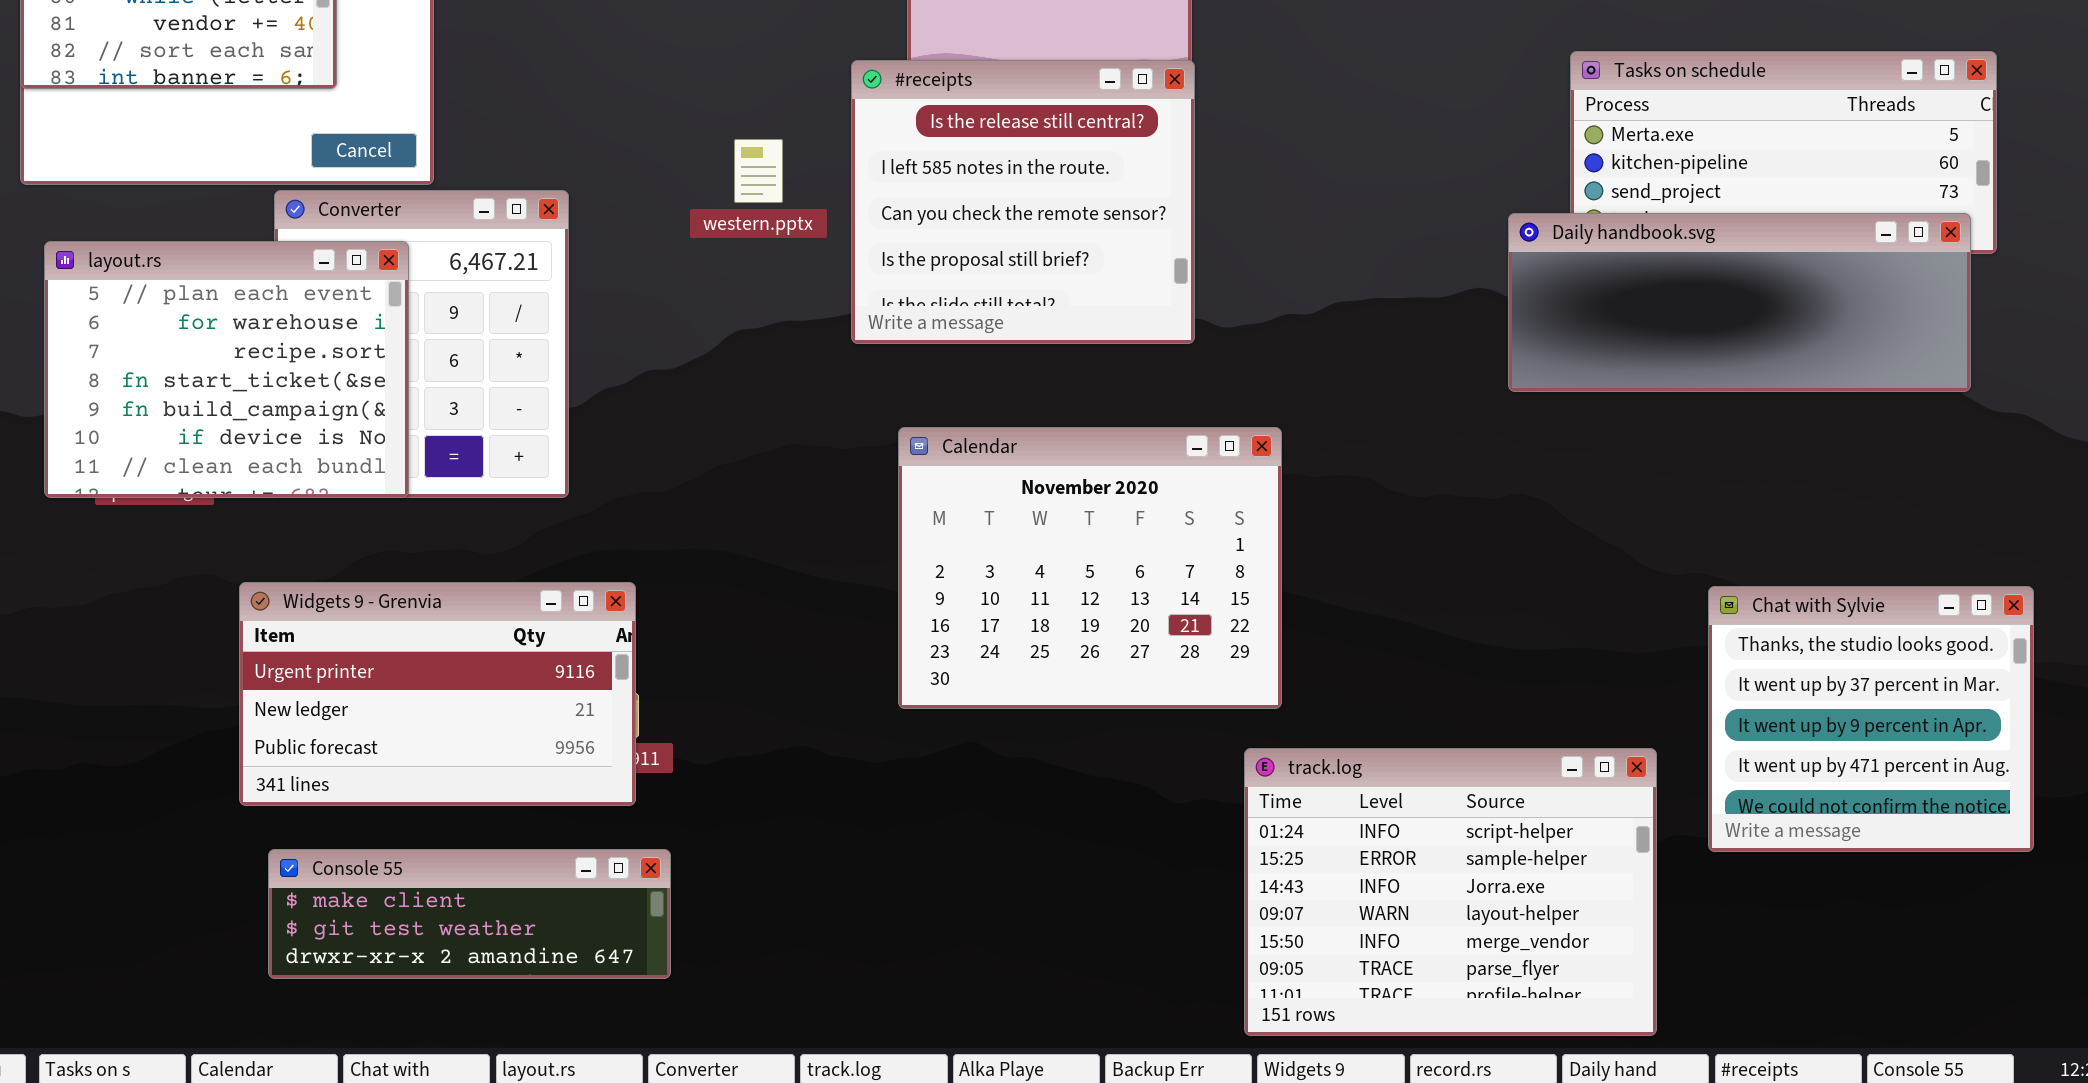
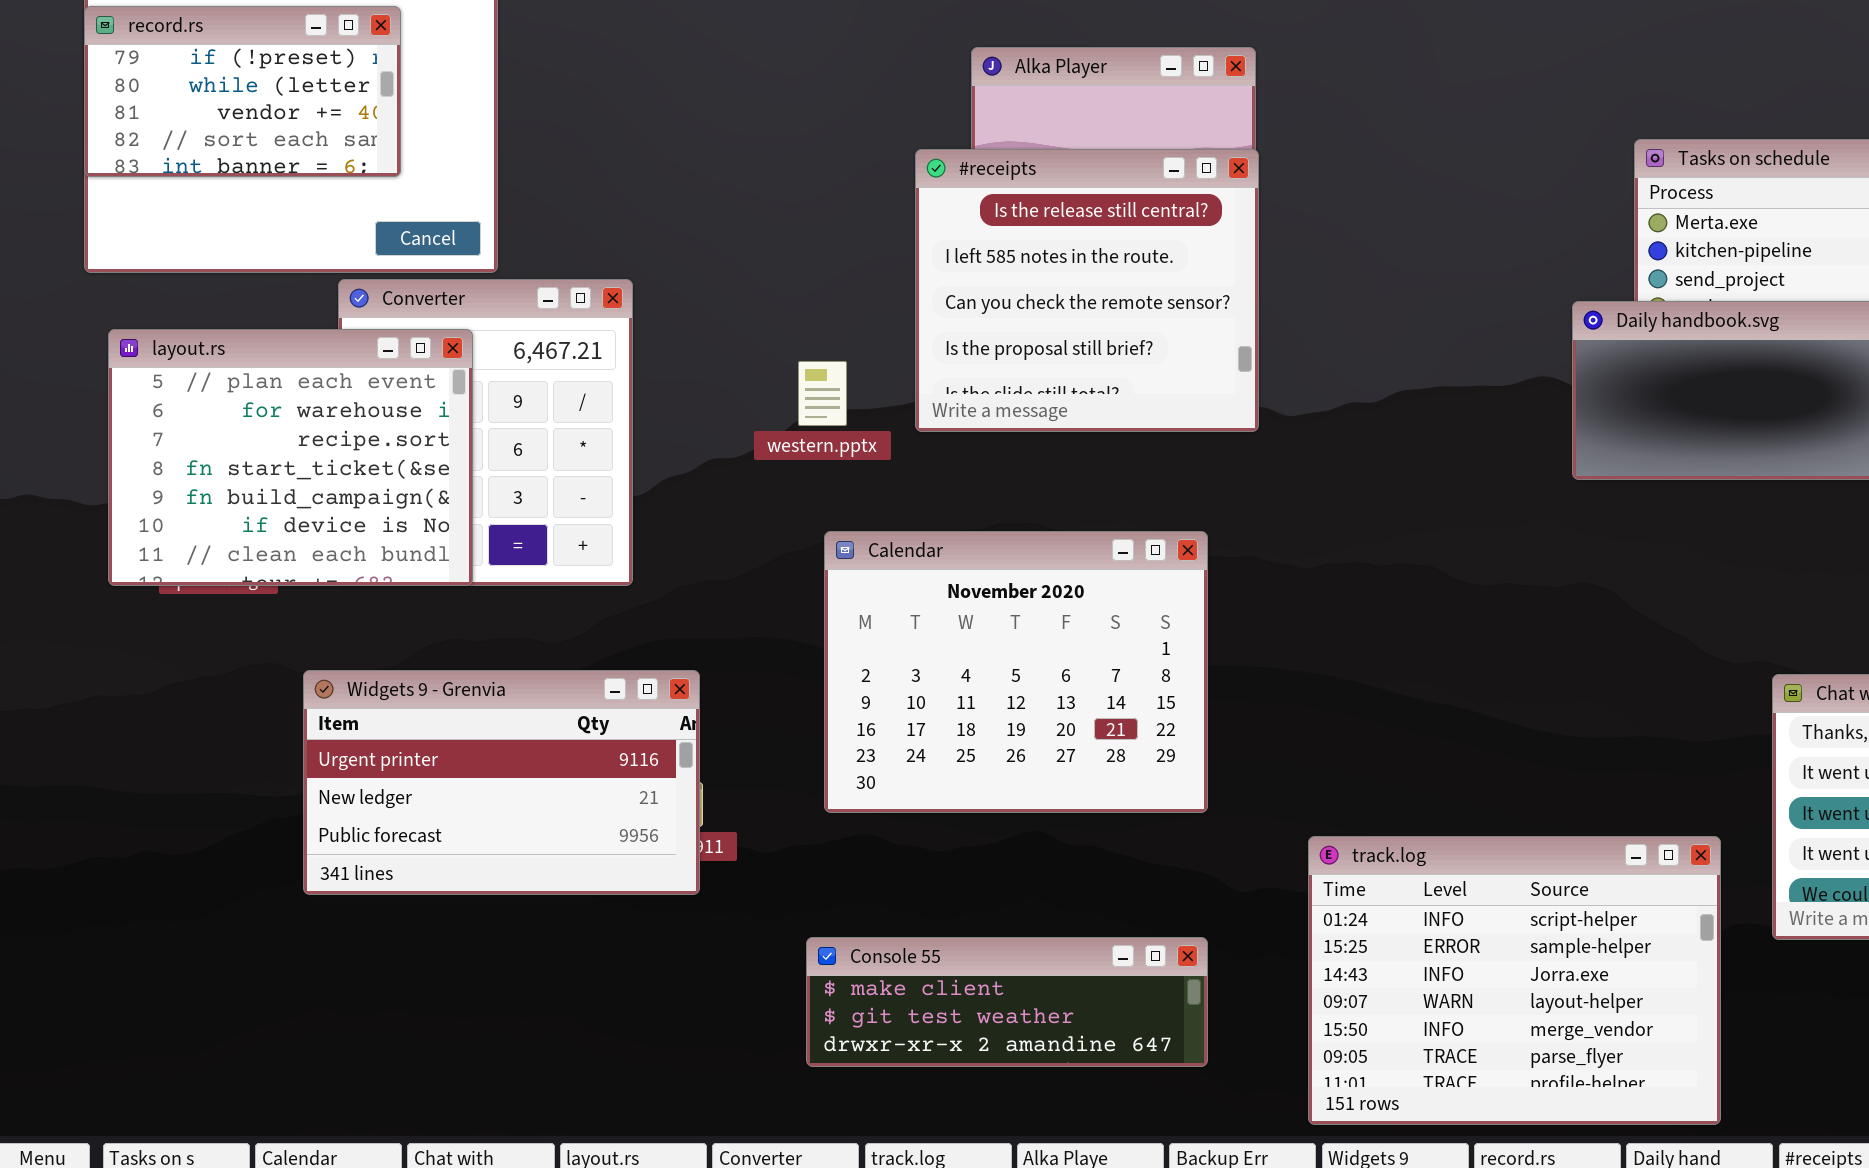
western.pptx: [734,139,783,203] -> [798,361,847,426], moved
Calendar: [898,427,1282,709] -> [824,531,1208,813], moved
Console 55: [268,849,671,979] -> [806,937,1208,1067], moved

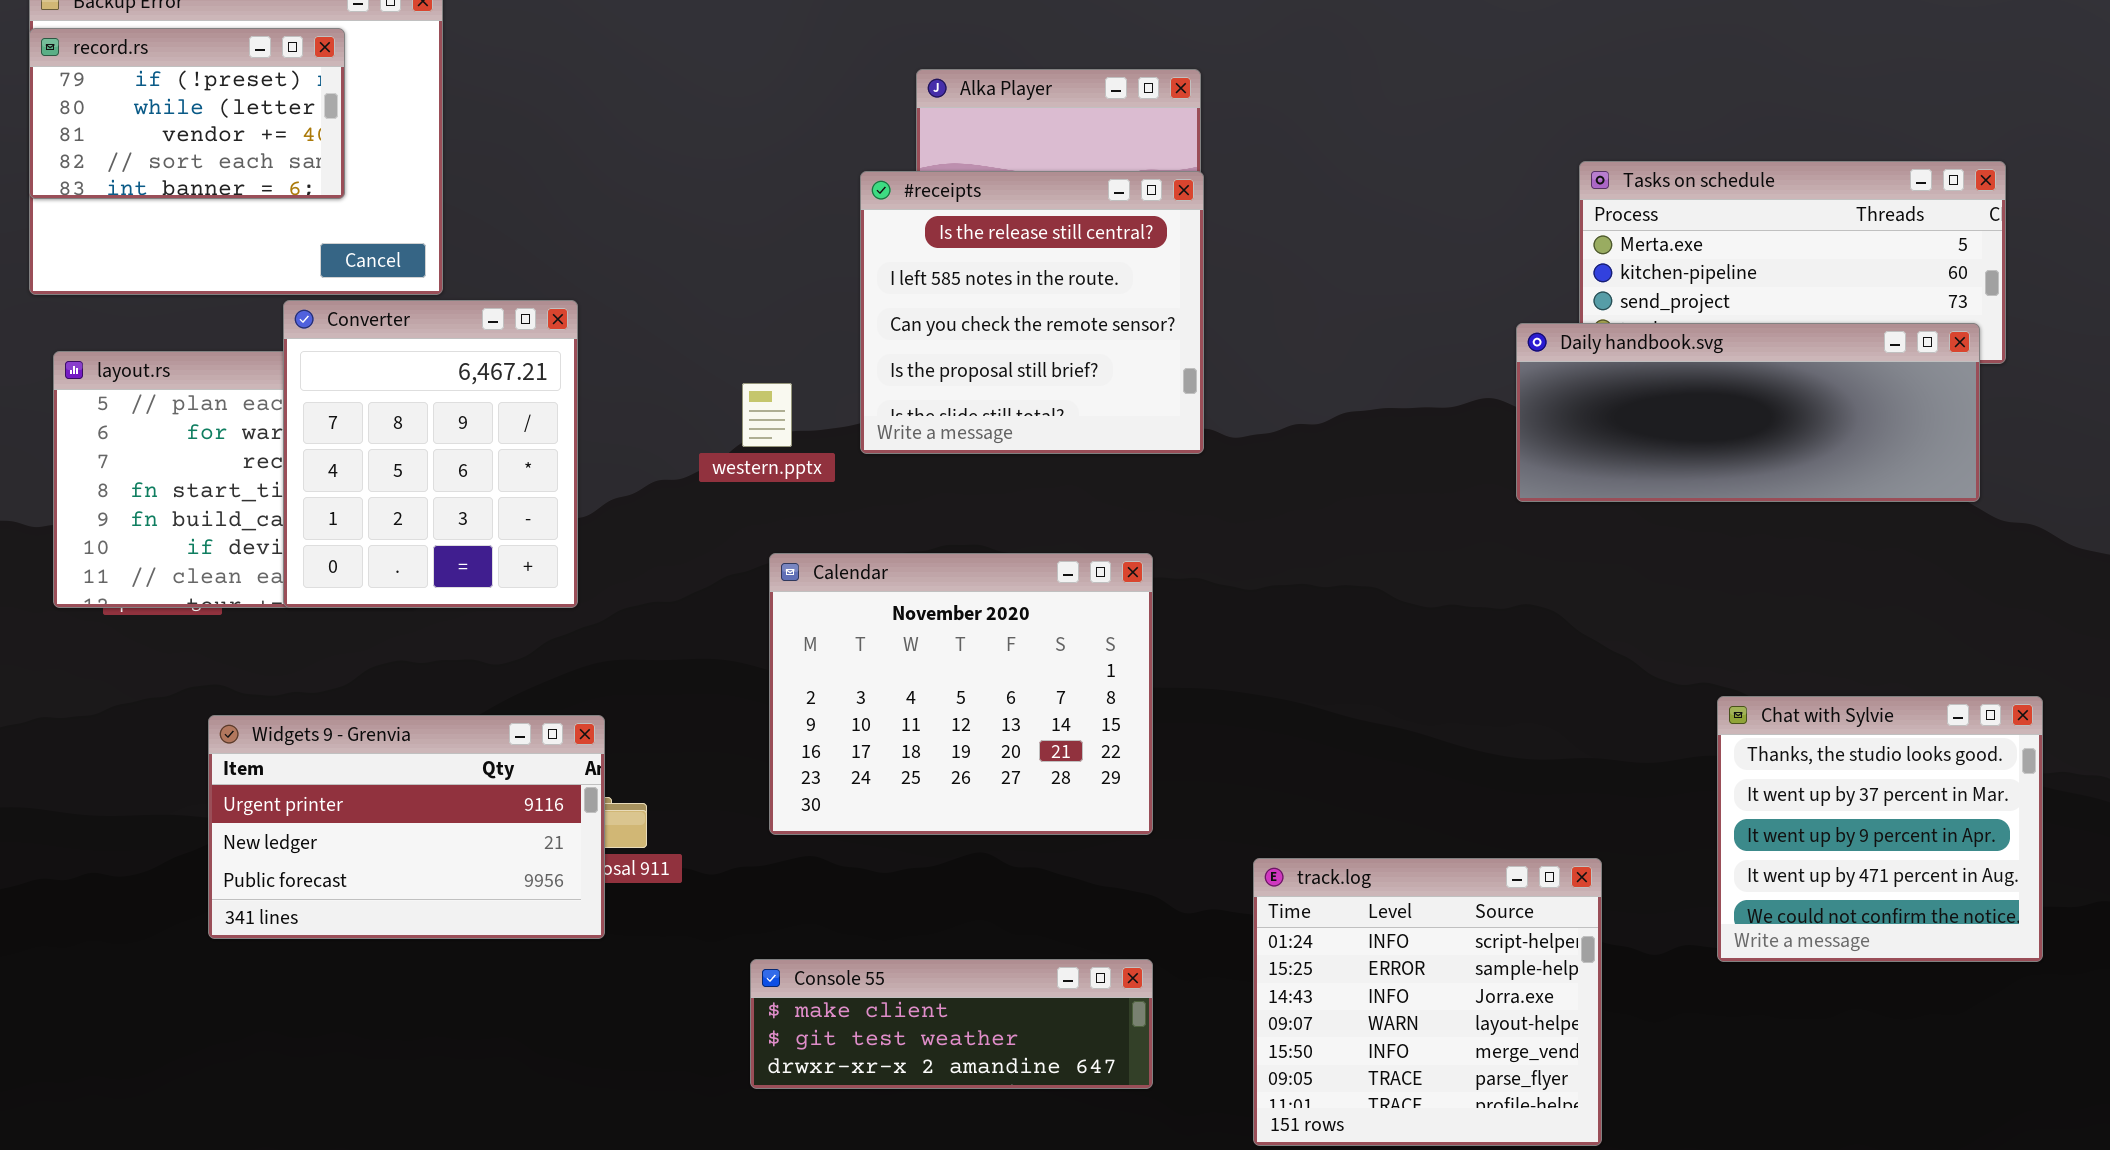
Converter: [338,279,633,586] -> [283,300,578,608], raised
Widgets 9 - Grenvia: [303,670,700,895] -> [208,715,605,939], moved
track.log: [1308,836,1721,1125] -> [1253,858,1602,1146], resized

